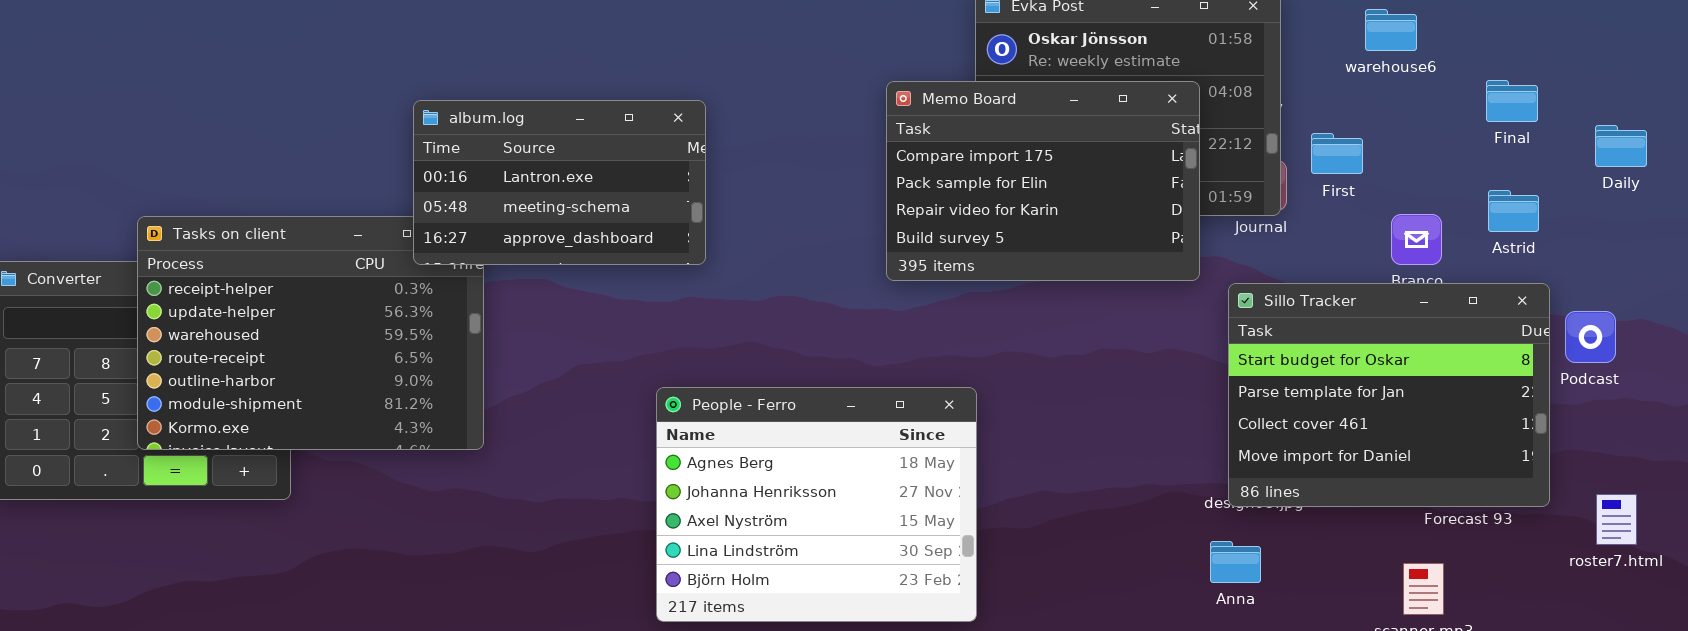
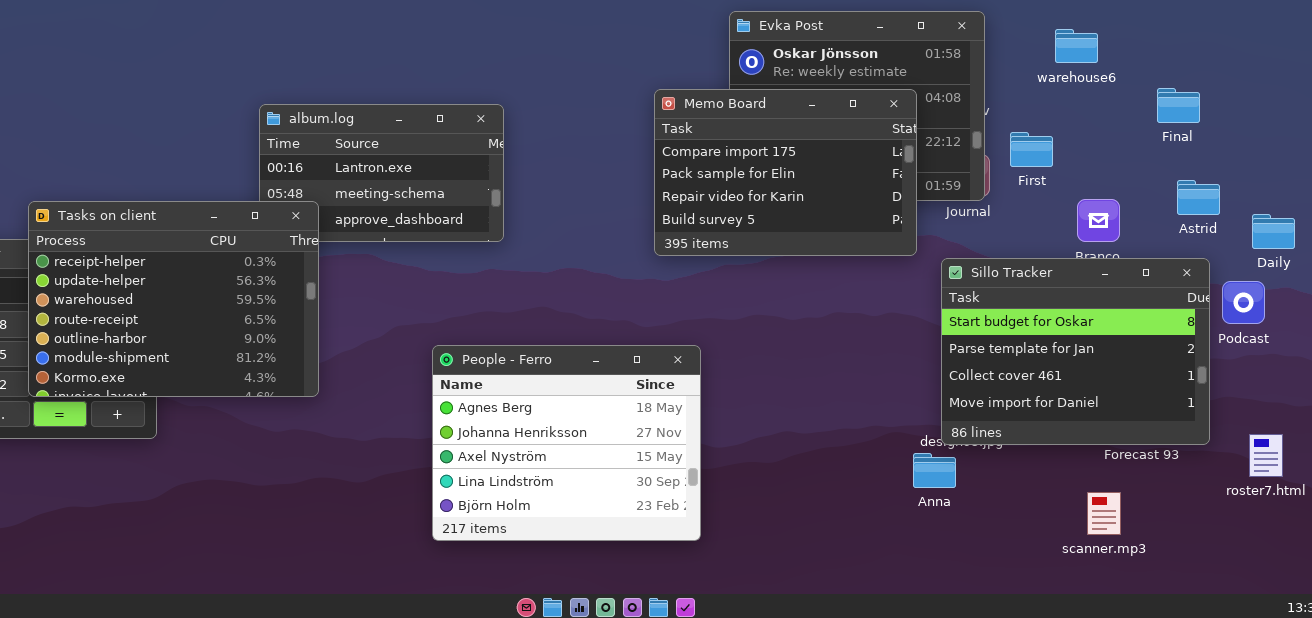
Daily: [1595,125,1647,167] -> [1252,214,1295,249], moved
Astrid: [1488,190,1539,232] -> [1177,180,1220,215], moved
Tasks on client: [137,216,484,450] -> [28,201,319,397], raised
People - Ferro: [656,387,977,622] -> [432,345,701,541], moved
Anna: [1210,541,1261,583] -> [913,453,956,488], moved

